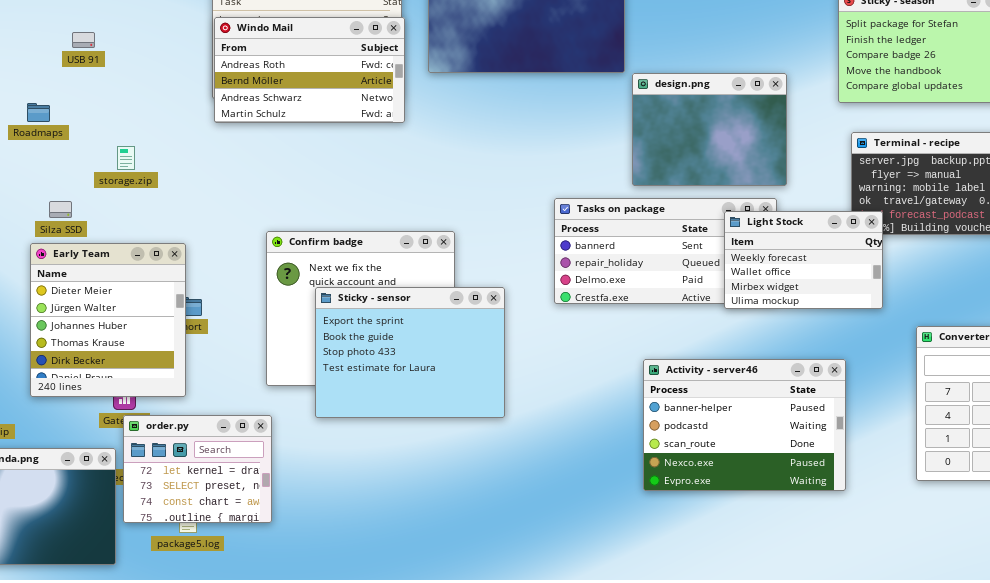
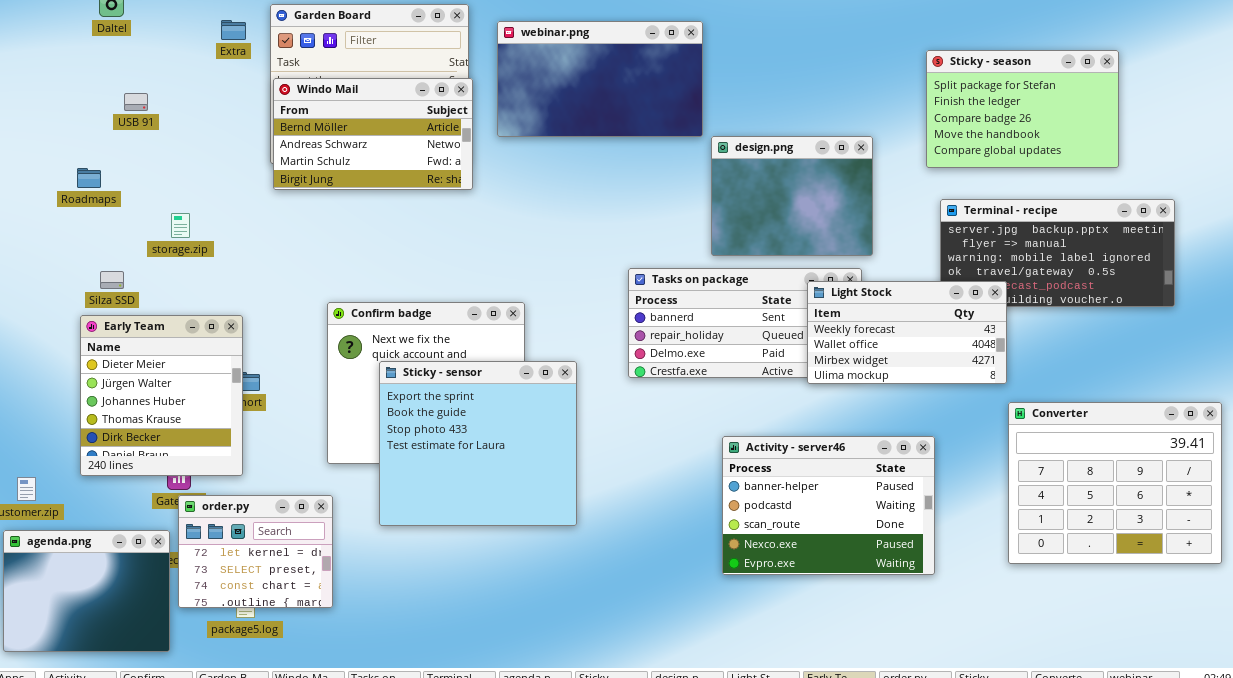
Windo Mail: [214,17,405,123] -> [273,78,473,190], scrolled down 1 row
Light Stock: [724,211,883,309] -> [807,281,1007,384], resized
Sticky - sensor: [315,287,505,418] -> [379,361,577,526], resized

